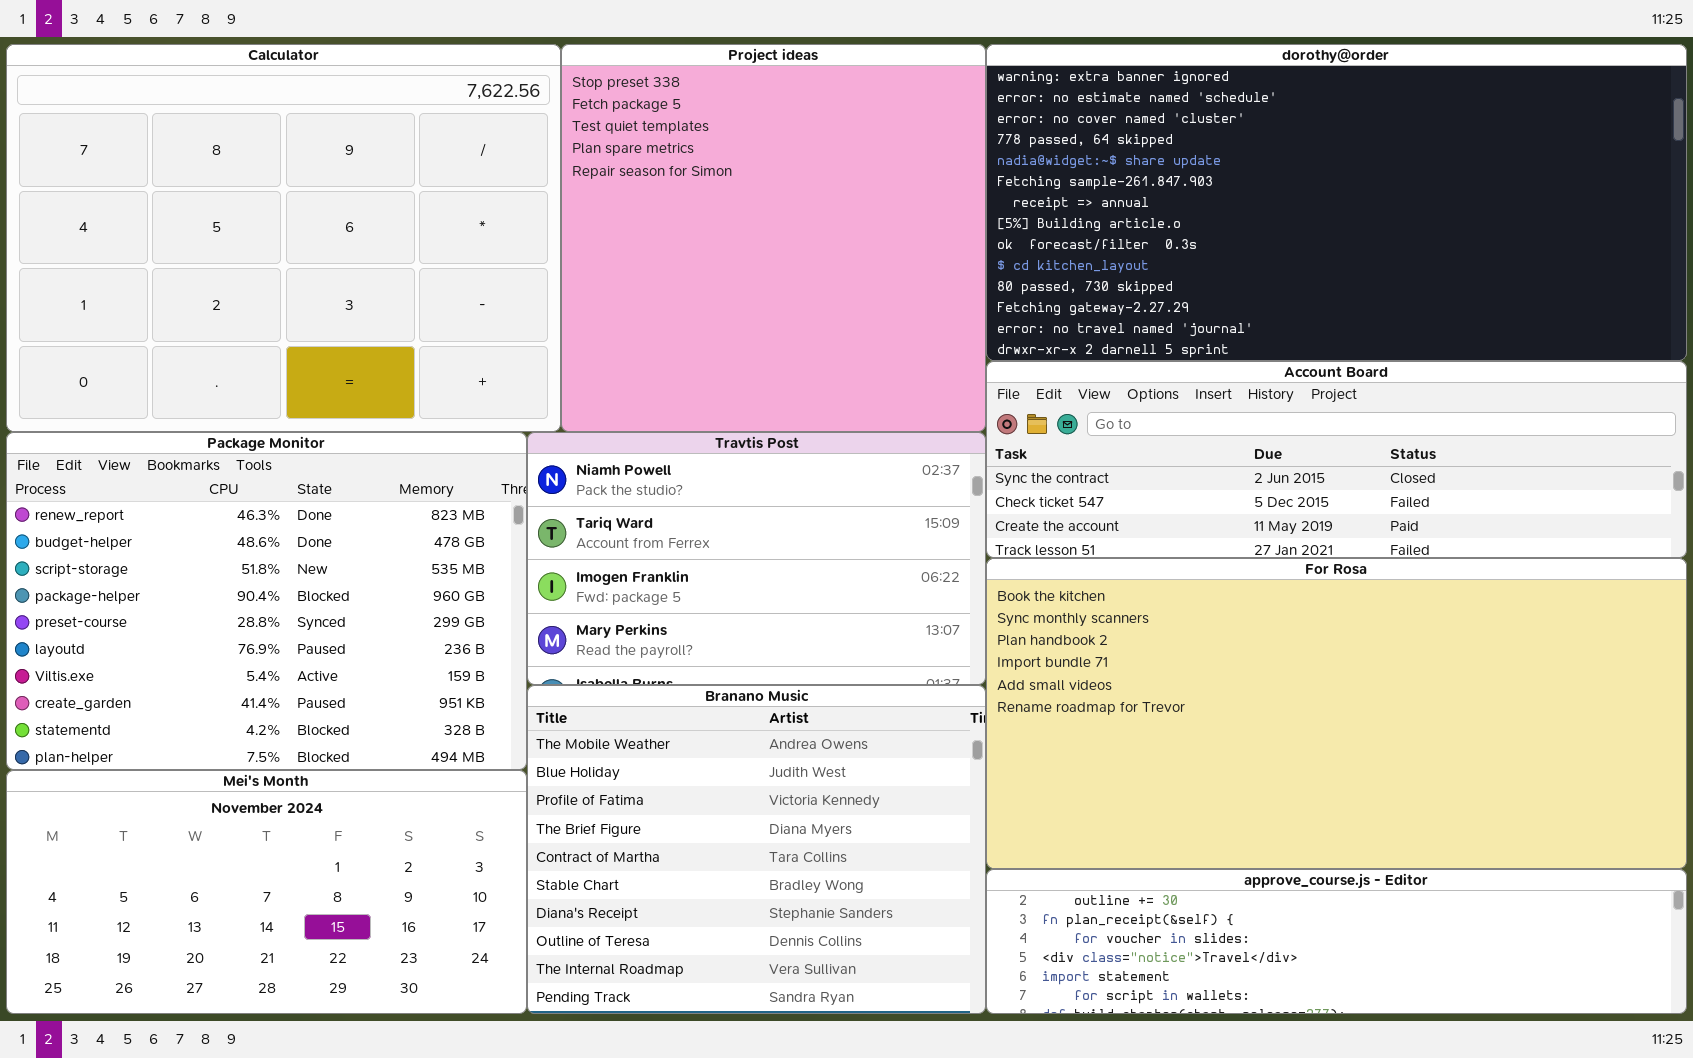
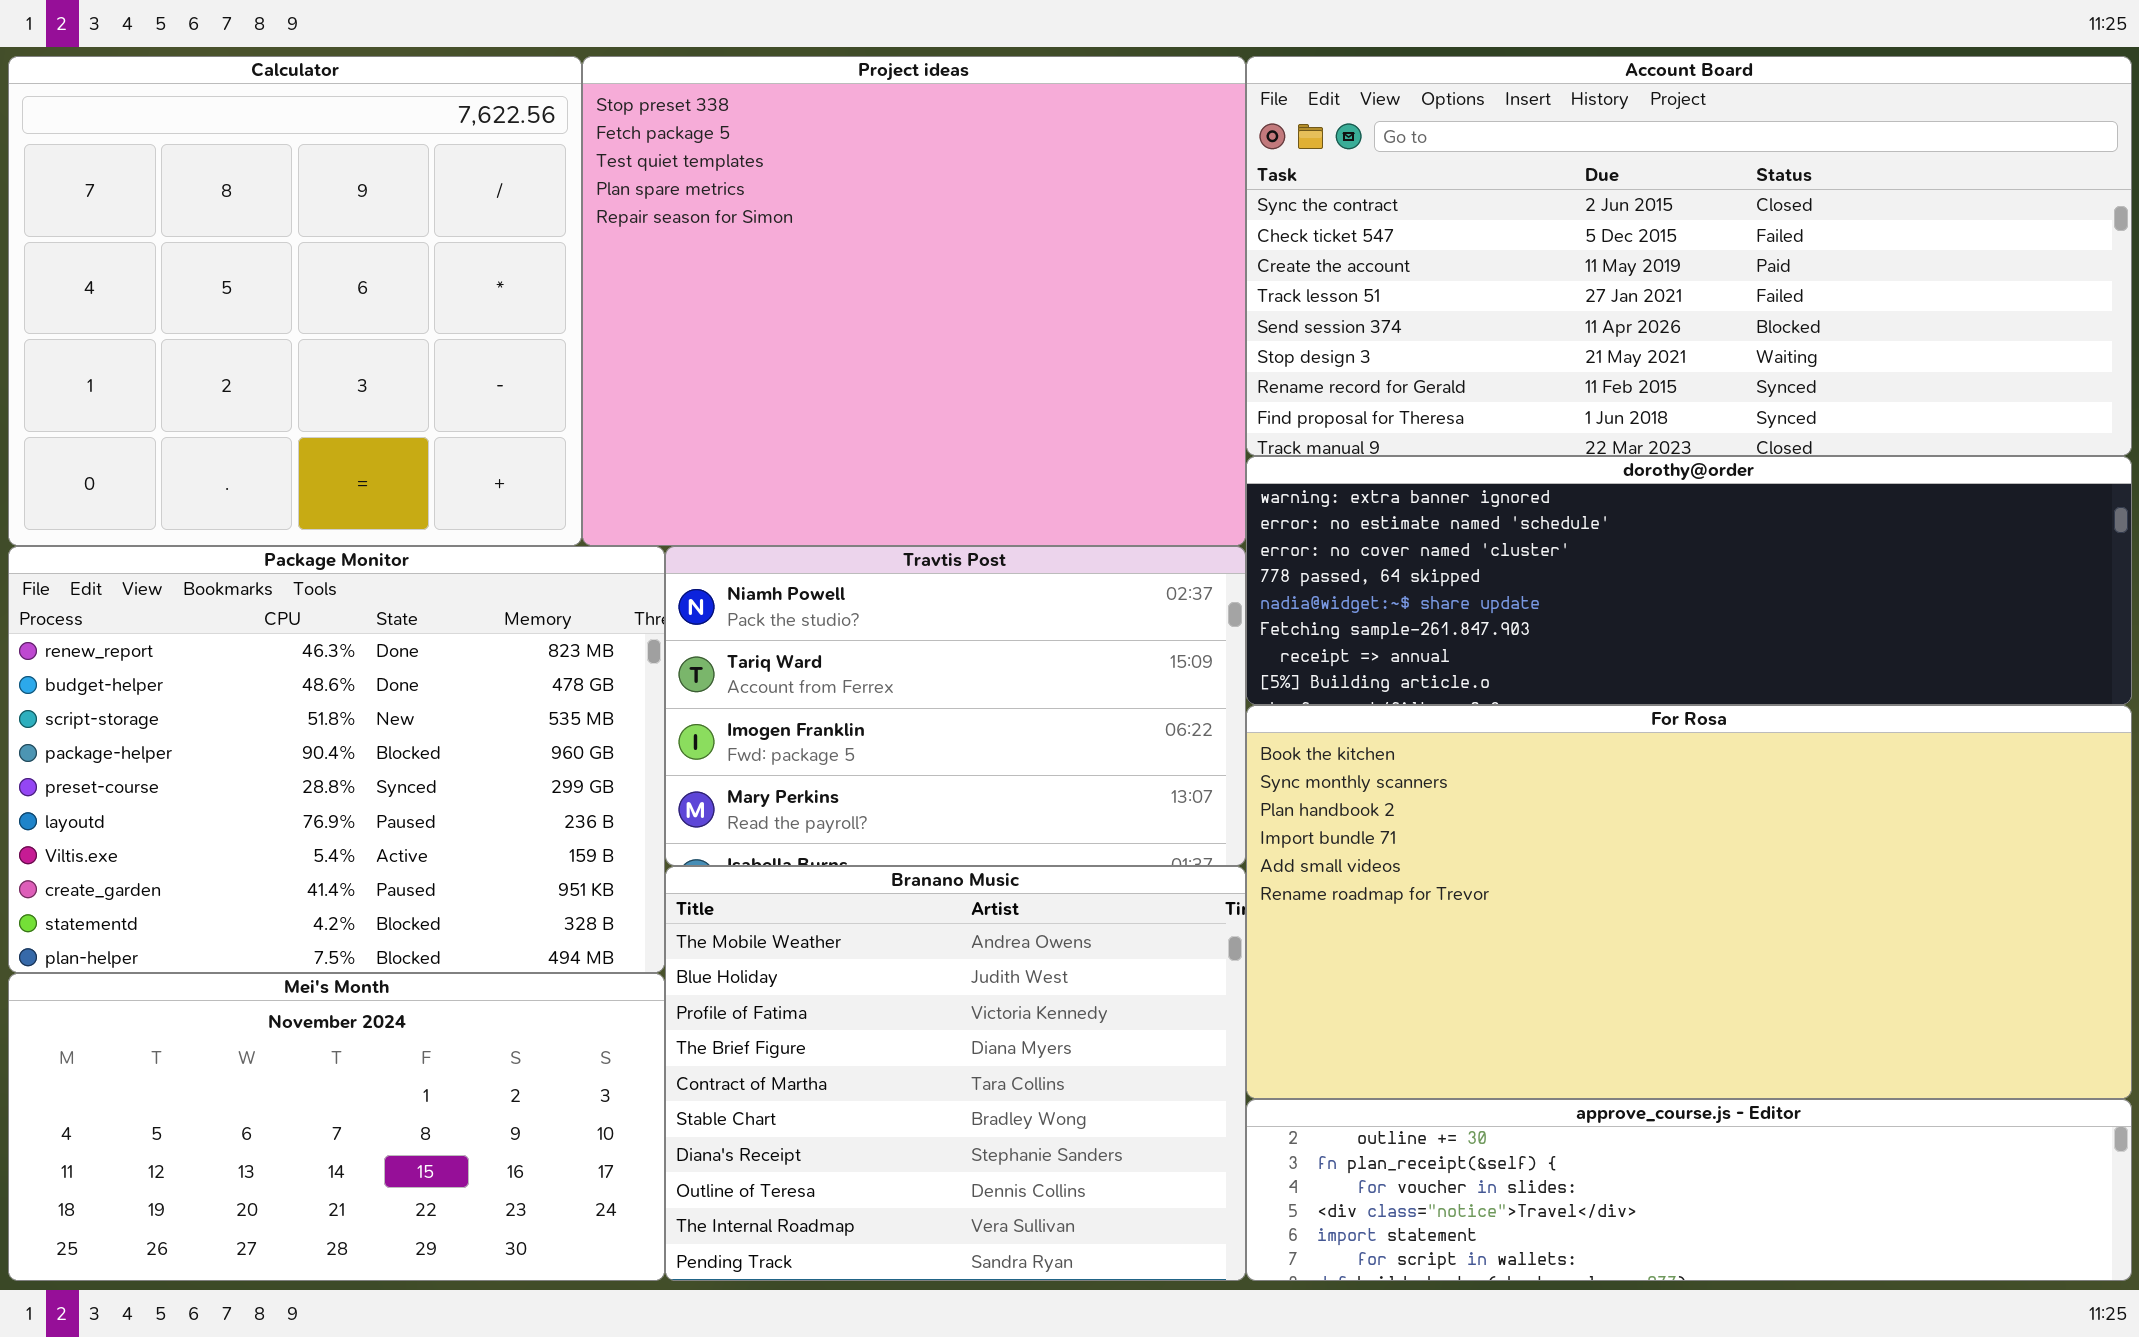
Calculator: [6,44,561,432] -> [8,56,582,546], resized
Project ideas: [561,44,986,432] -> [582,56,1246,546], resized
dorothy@order: [986,44,1687,361] -> [1246,456,2132,705], moved, resized
Account Board: [986,361,1687,558] -> [1246,56,2132,456], moved, resized

